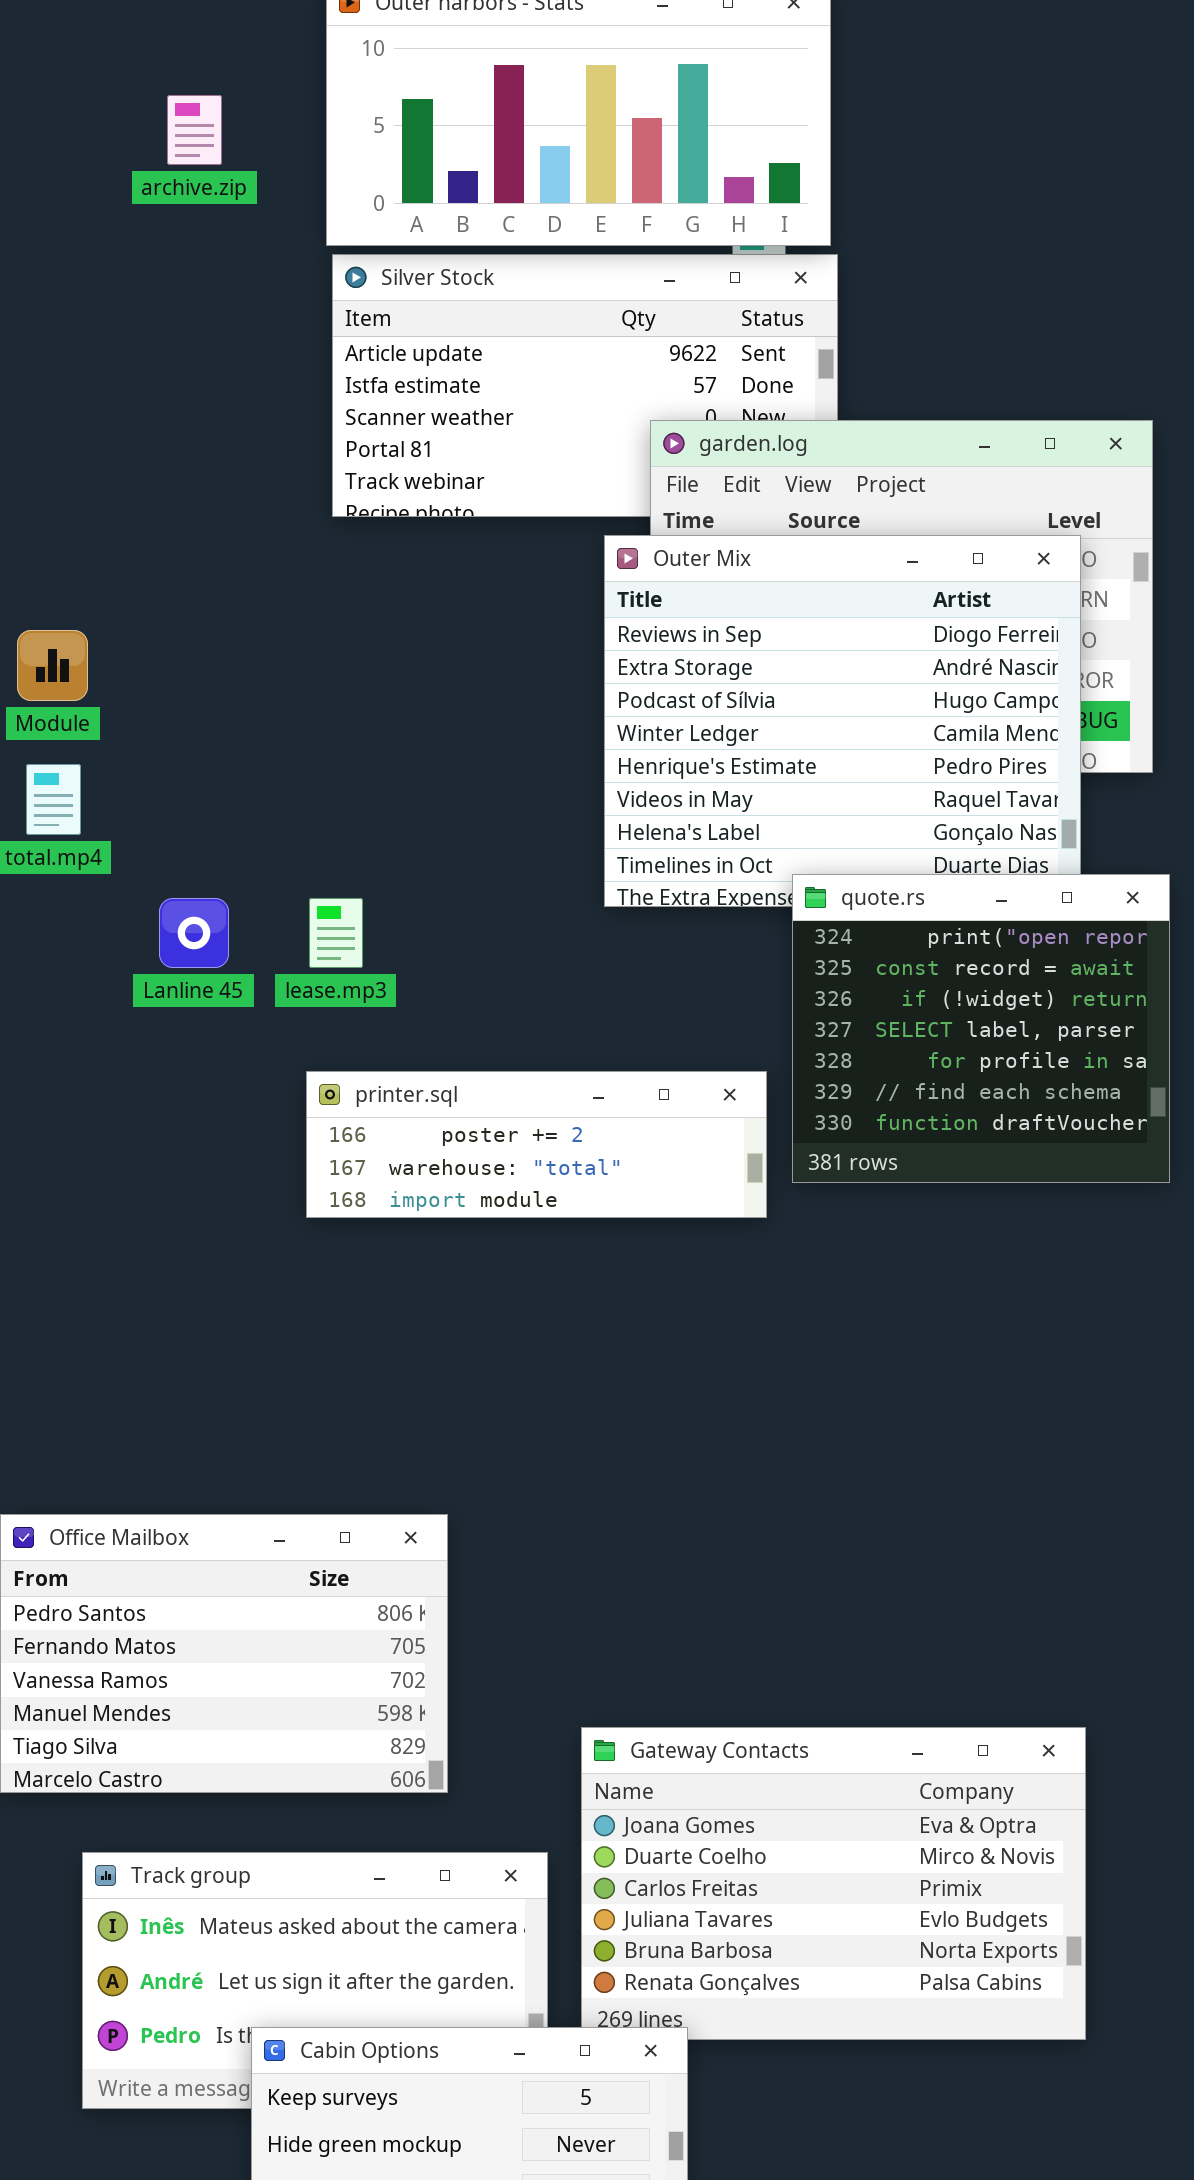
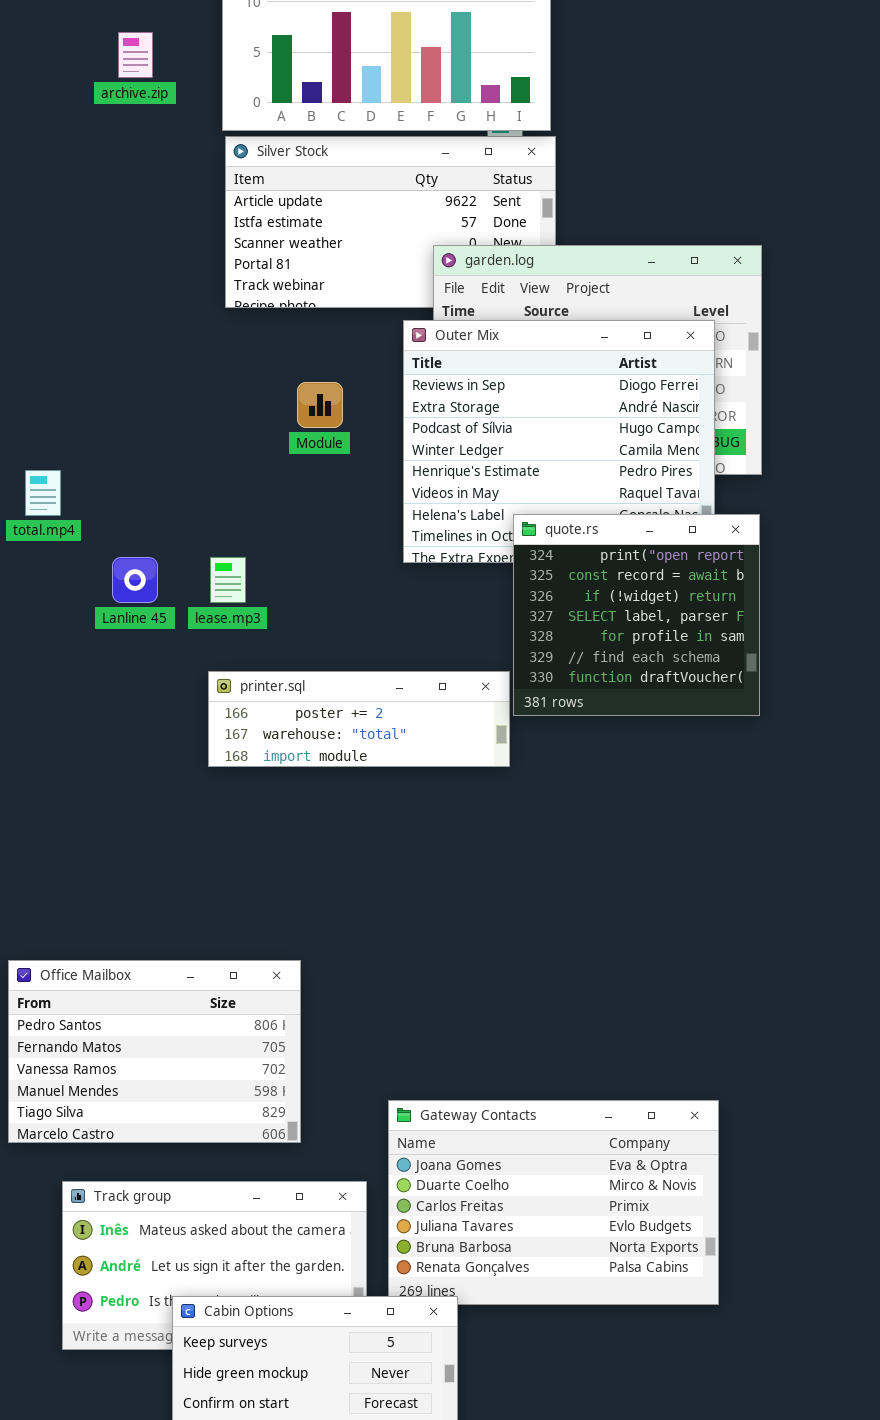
Module: [17,630,88,701] -> [297,382,343,428], moved
quote.rs: [792,874,1170,1183] -> [513,514,760,716], moved

